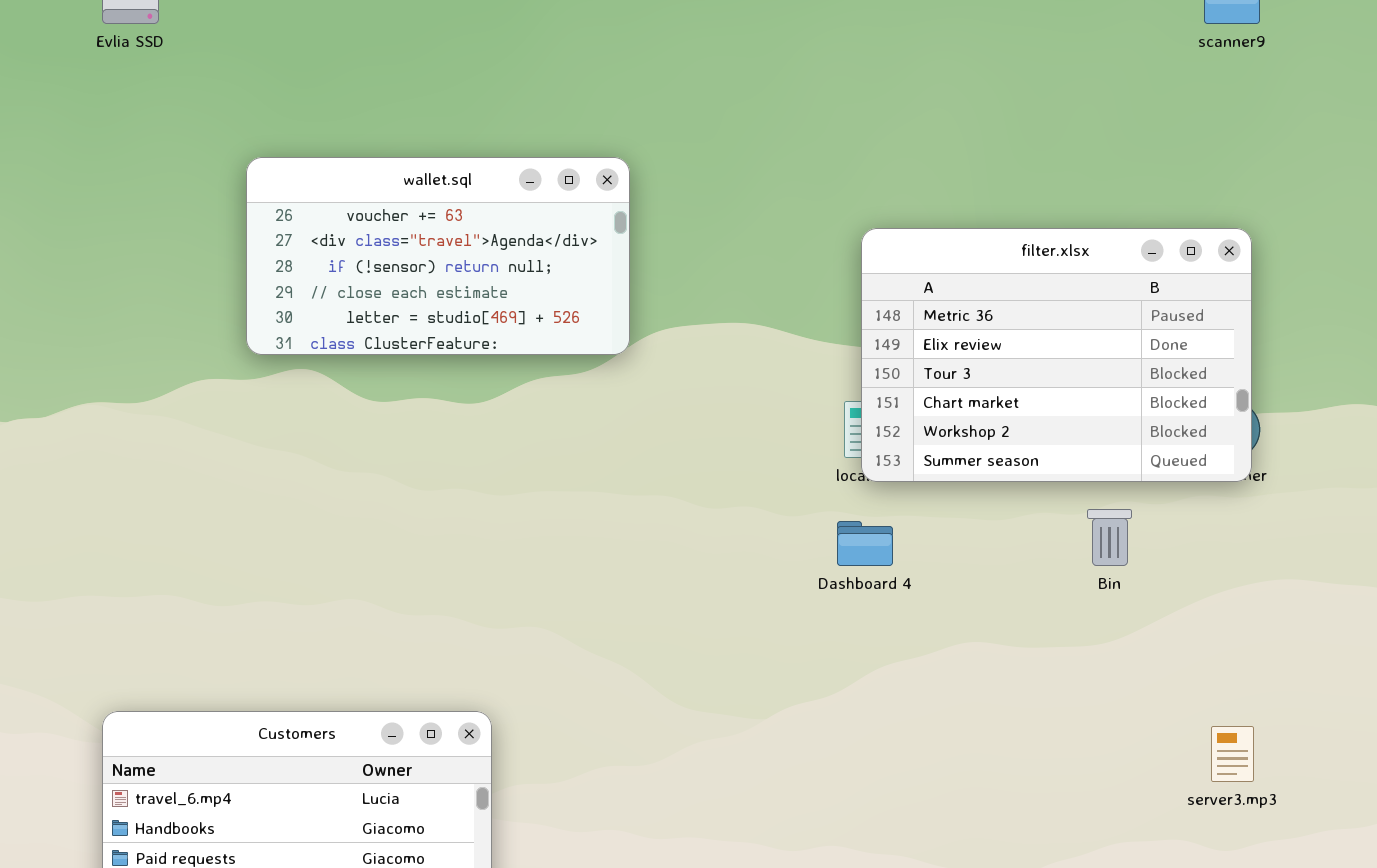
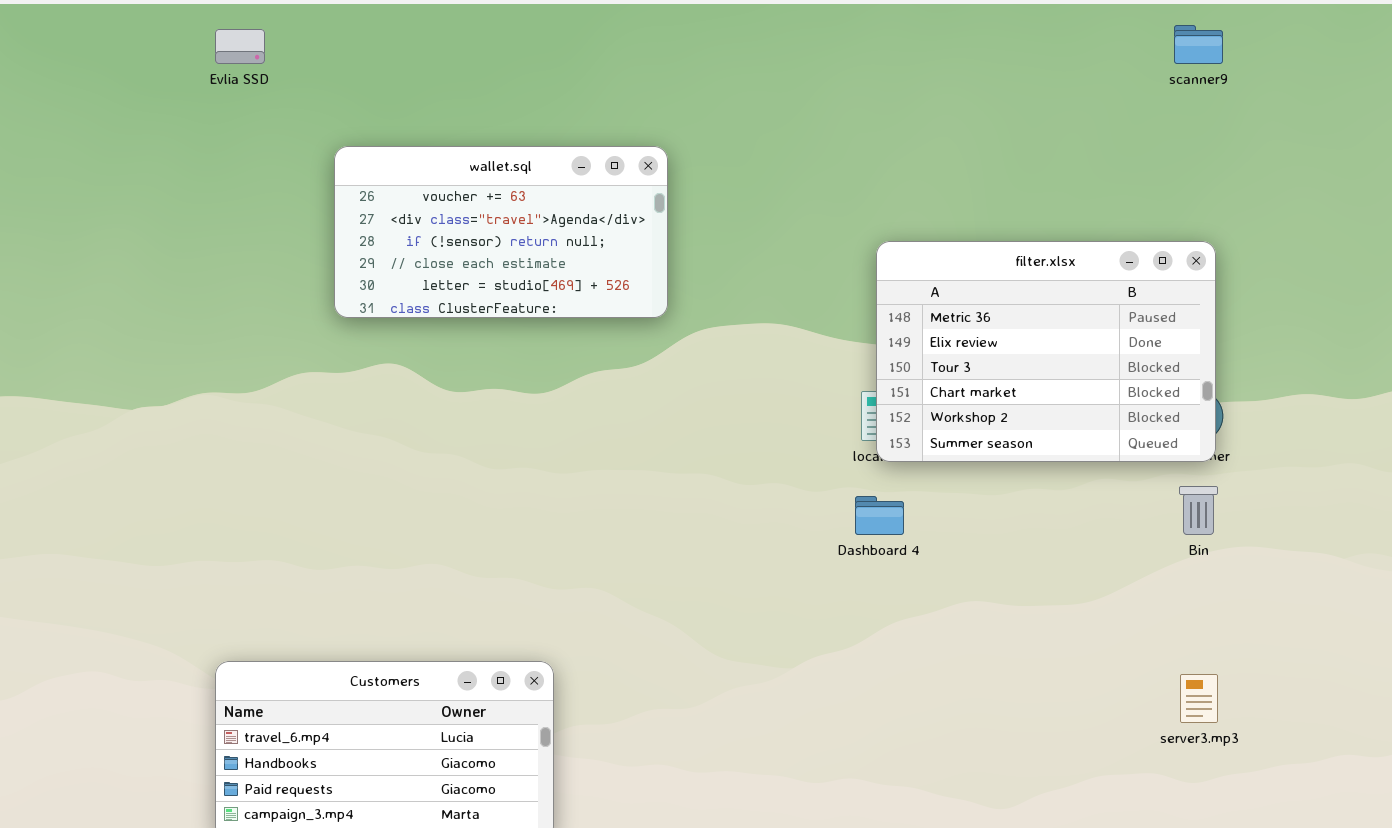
wallet.sql: [246,157,630,355] -> [334,146,668,318], moved
Bin: [1087,509,1132,566] -> [1179,486,1218,535], moved

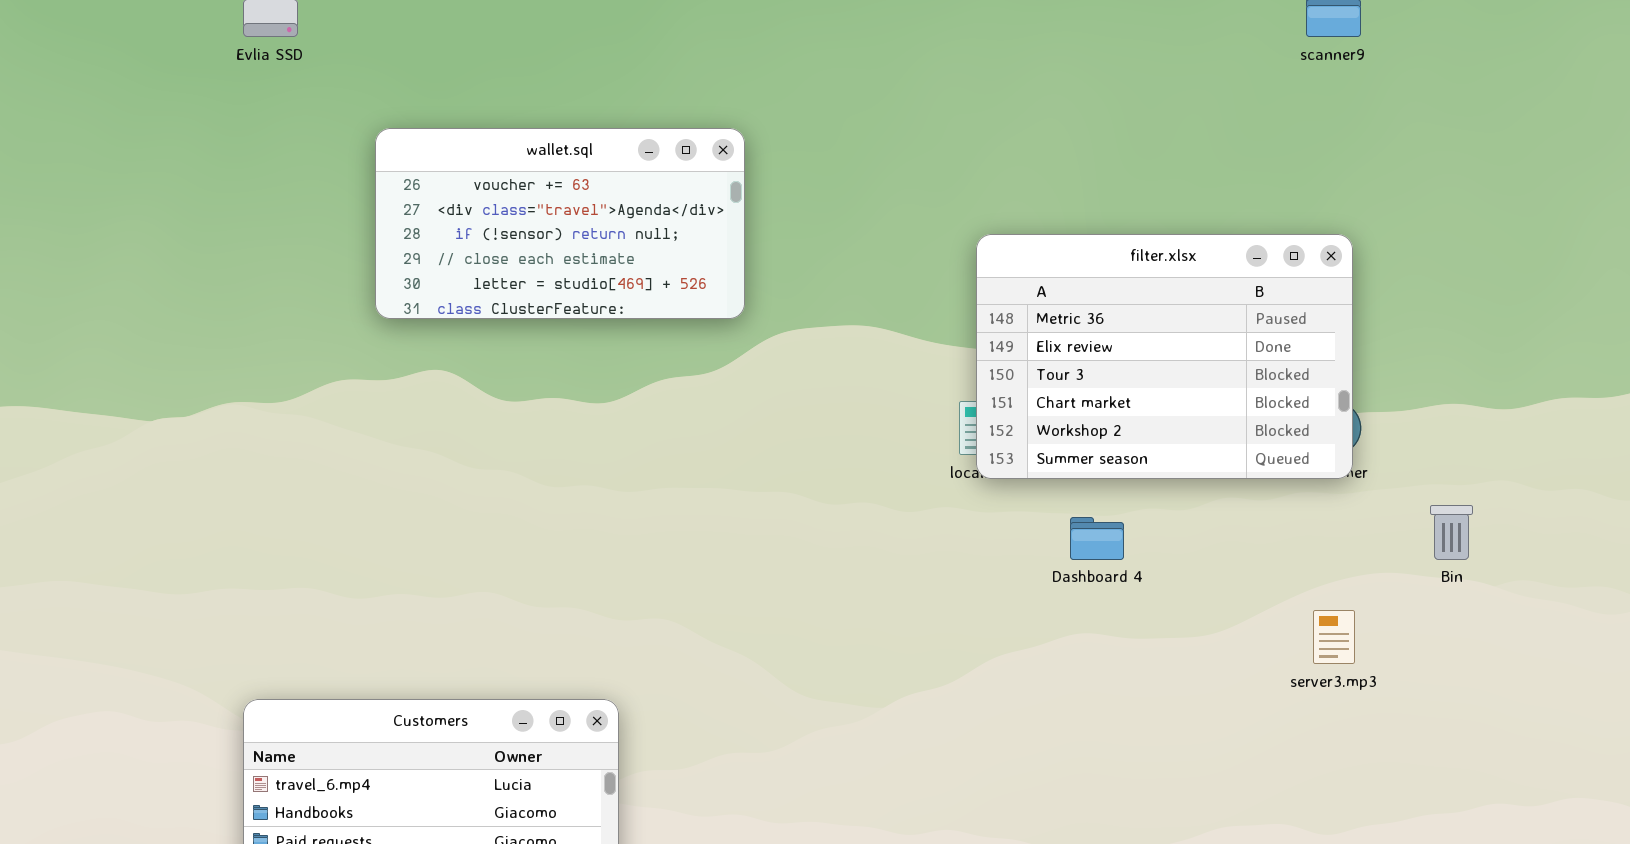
Bin: [1179,486,1218,535] -> [1430,505,1473,560], moved
Dashboard 4: [855,496,904,535] -> [1070,517,1124,560], moved
server3.mp3: [1180,674,1218,723] -> [1313,610,1355,664], moved

